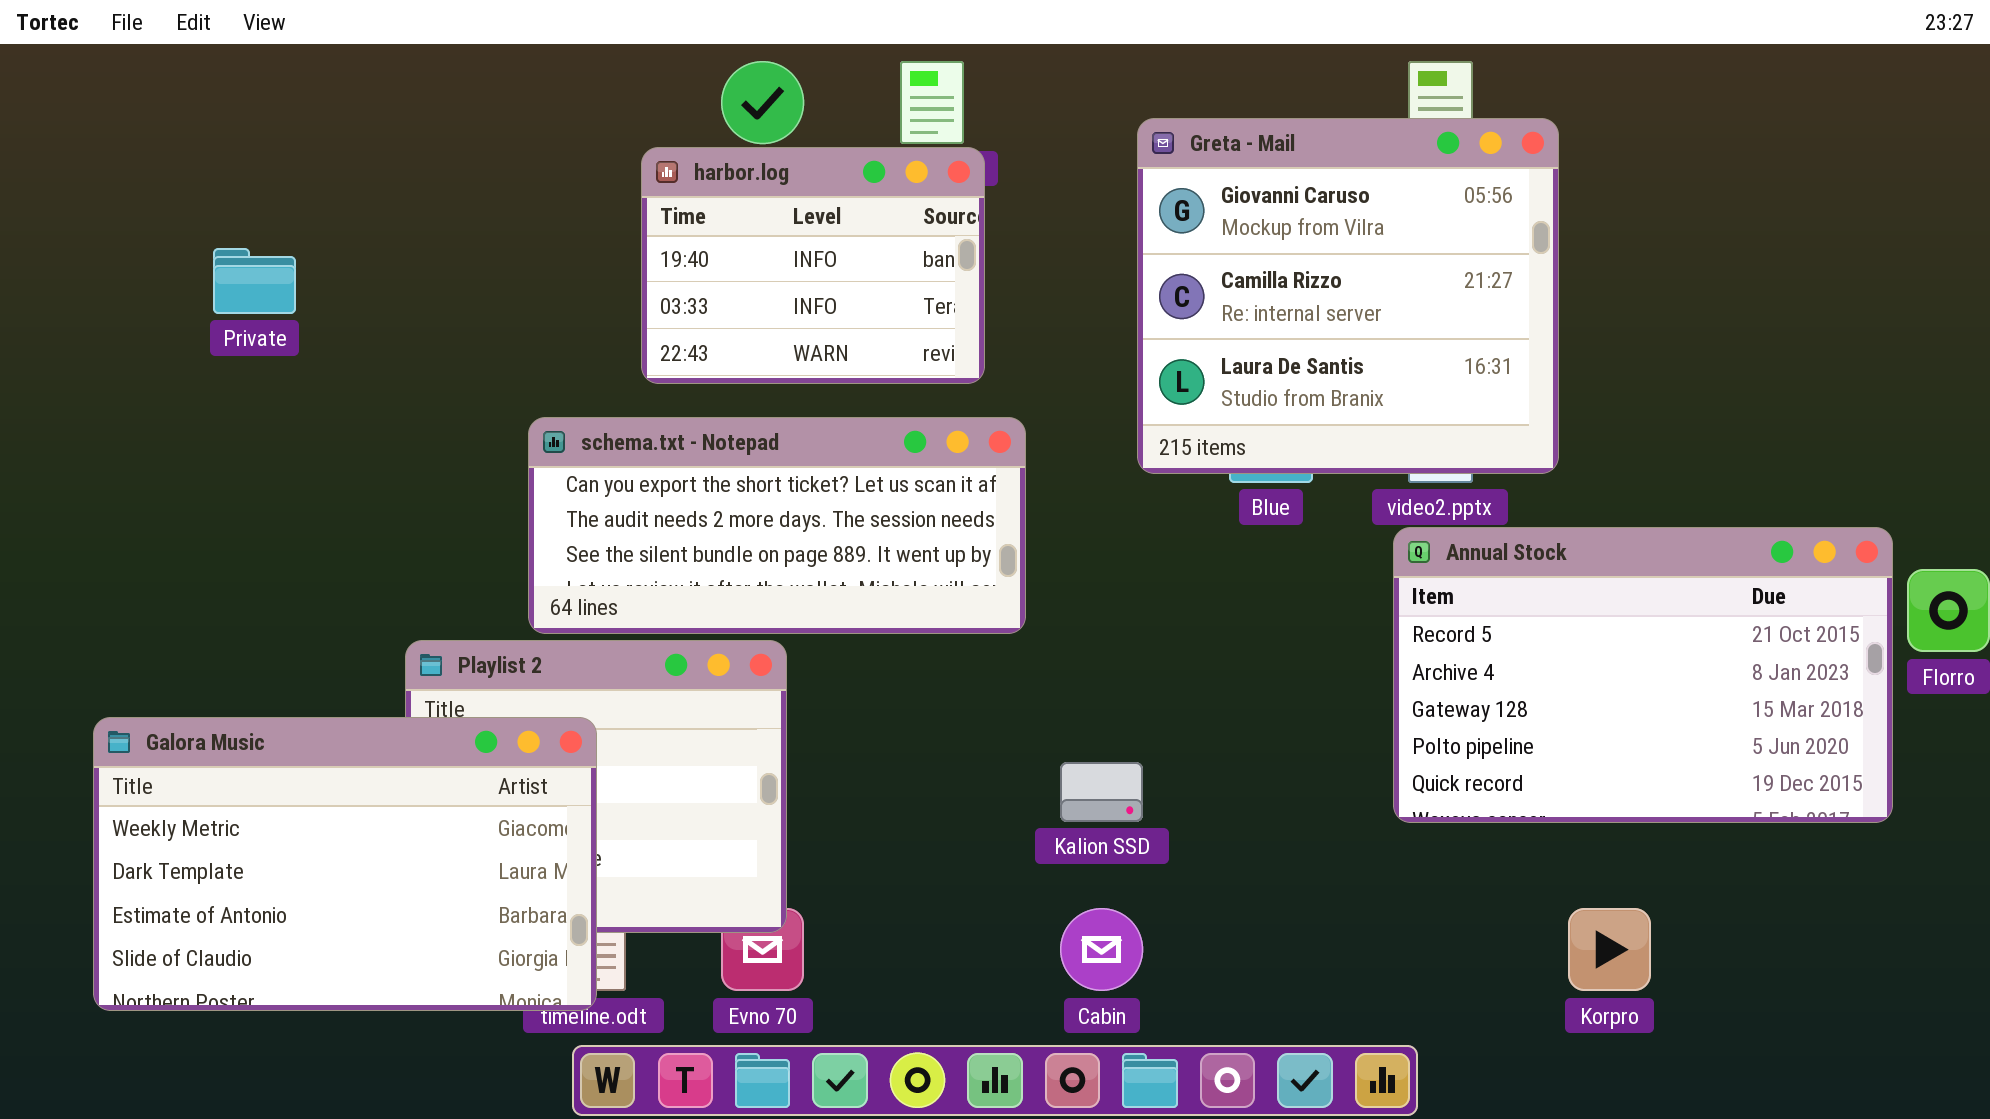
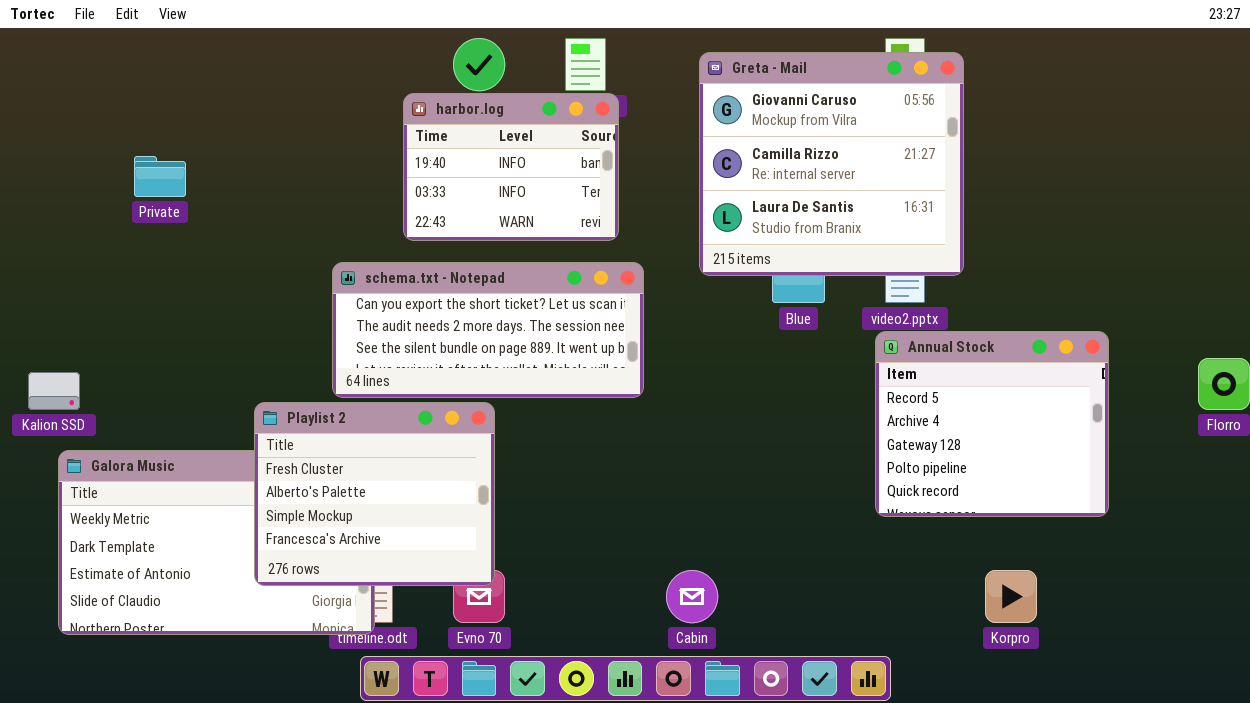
Greta - Mail: [1137,118,1559,474] -> [699,52,964,276], moved
Annual Stock: [1393,527,1893,823] -> [875,331,1109,517], resized
Playlist 2: [405,640,787,933] -> [254,402,495,586], raised
Kalion SSD: [1060,762,1143,822] -> [28,372,80,410], moved

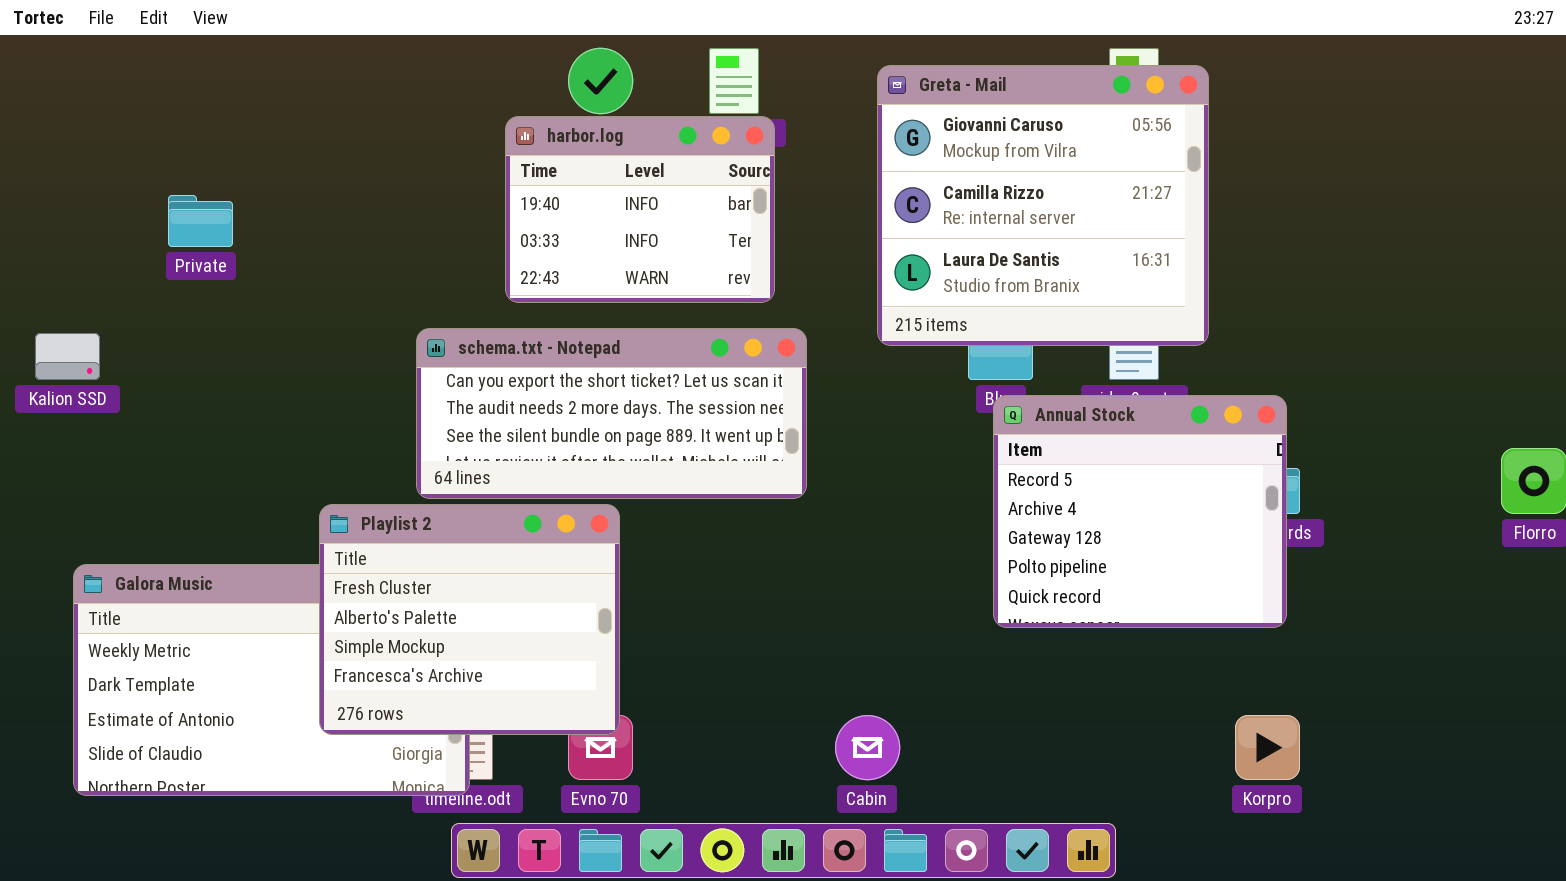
Annual Stock: [875,331,1109,517] -> [993,395,1287,628], moved
Kalion SSD: [28,372,80,410] -> [35,333,100,380], moved

